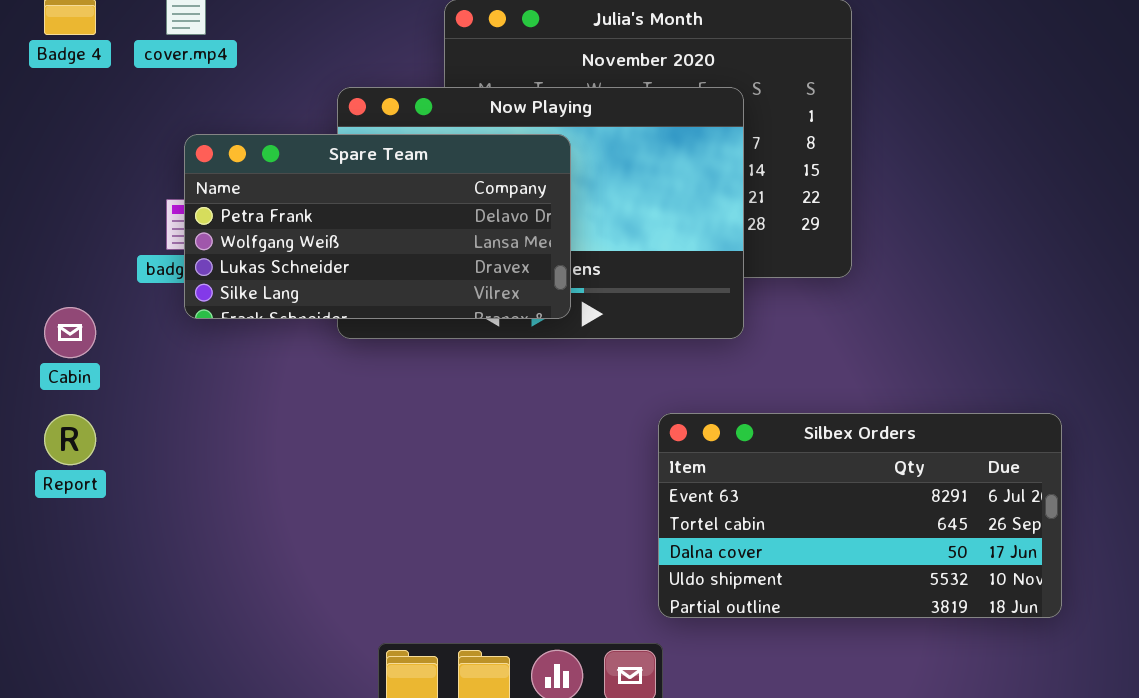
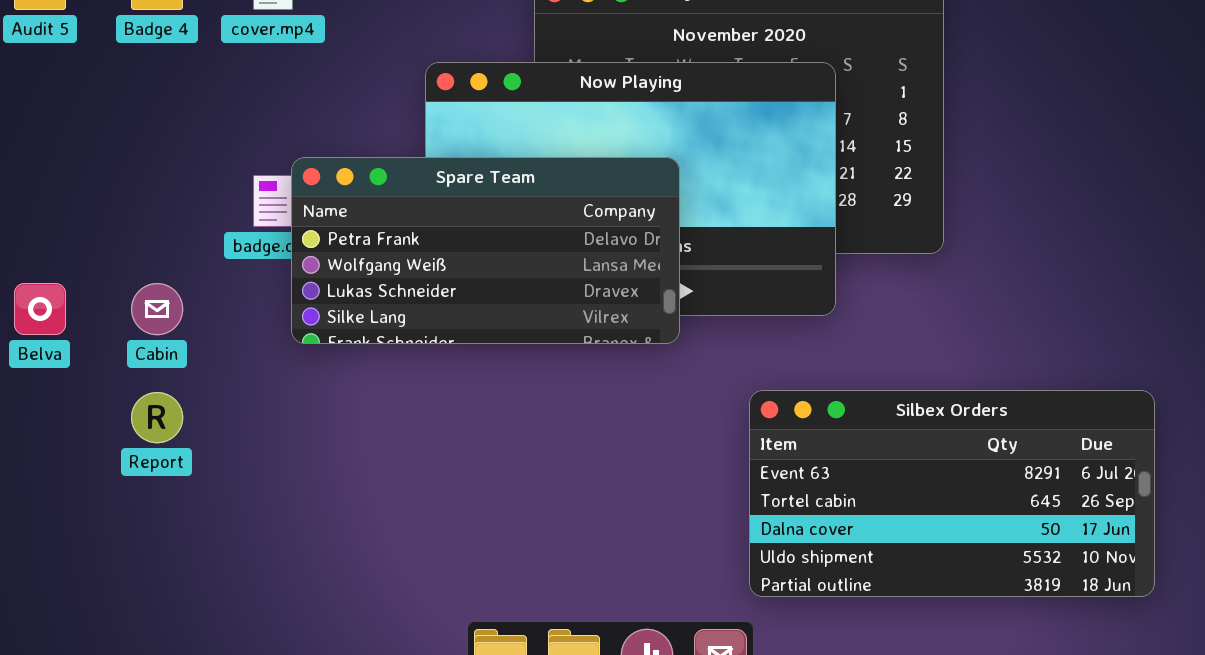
Spare Team: [184,134,571,319] -> [291,157,680,344], moved

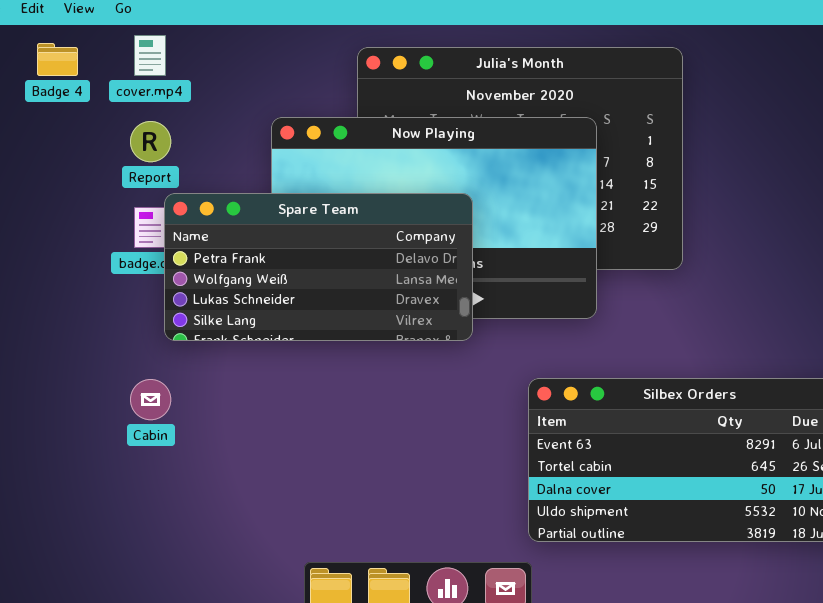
Cabin: [131,283,183,335] -> [130,379,171,420], moved
Report: [131,392,183,443] -> [130,121,171,162], moved

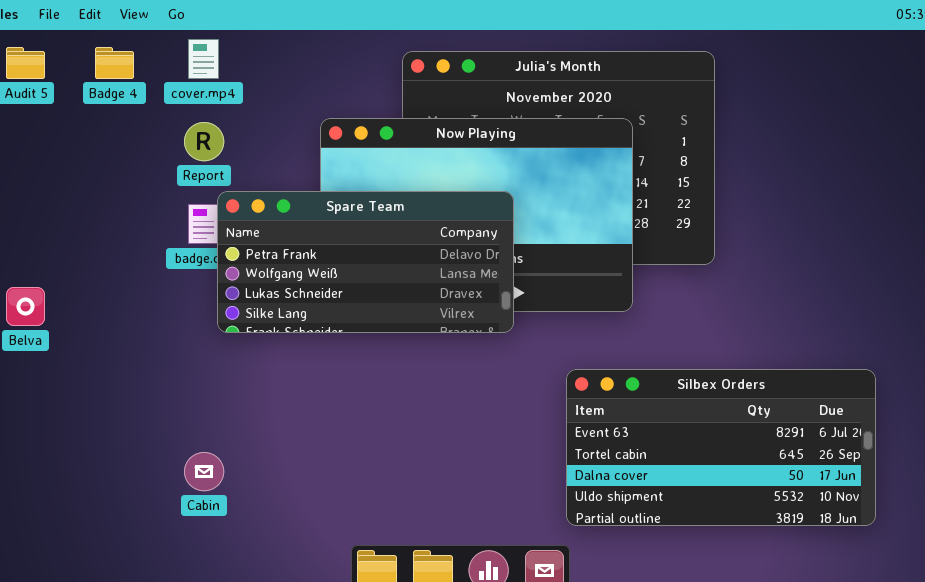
Cabin: [130,379,171,420] -> [184,452,224,491], moved

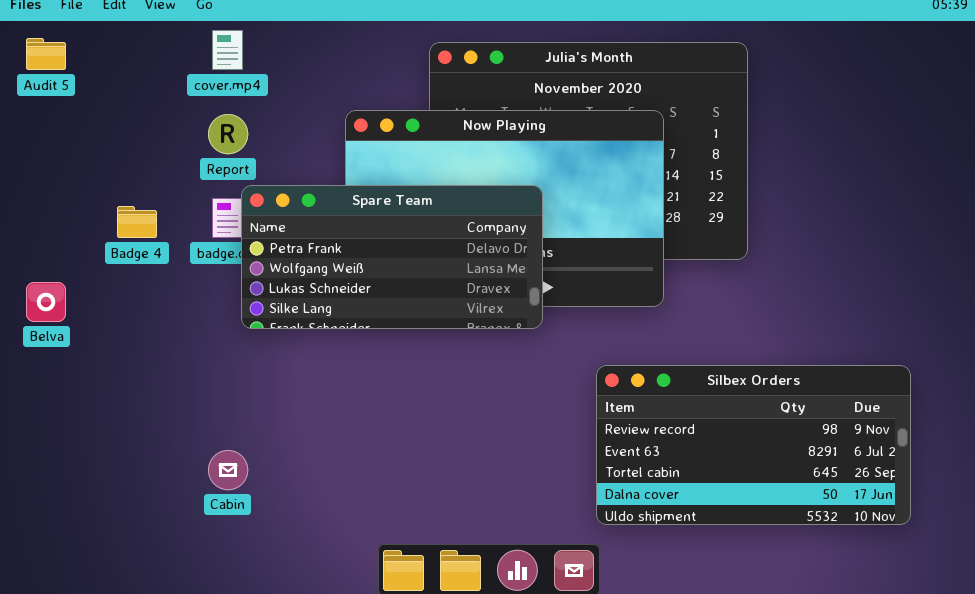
Badge 4: [95,47,134,79] -> [117,206,157,238], moved
Silbex Orders: [566,369,876,526] -> [596,365,911,525], scrolled up 1 row

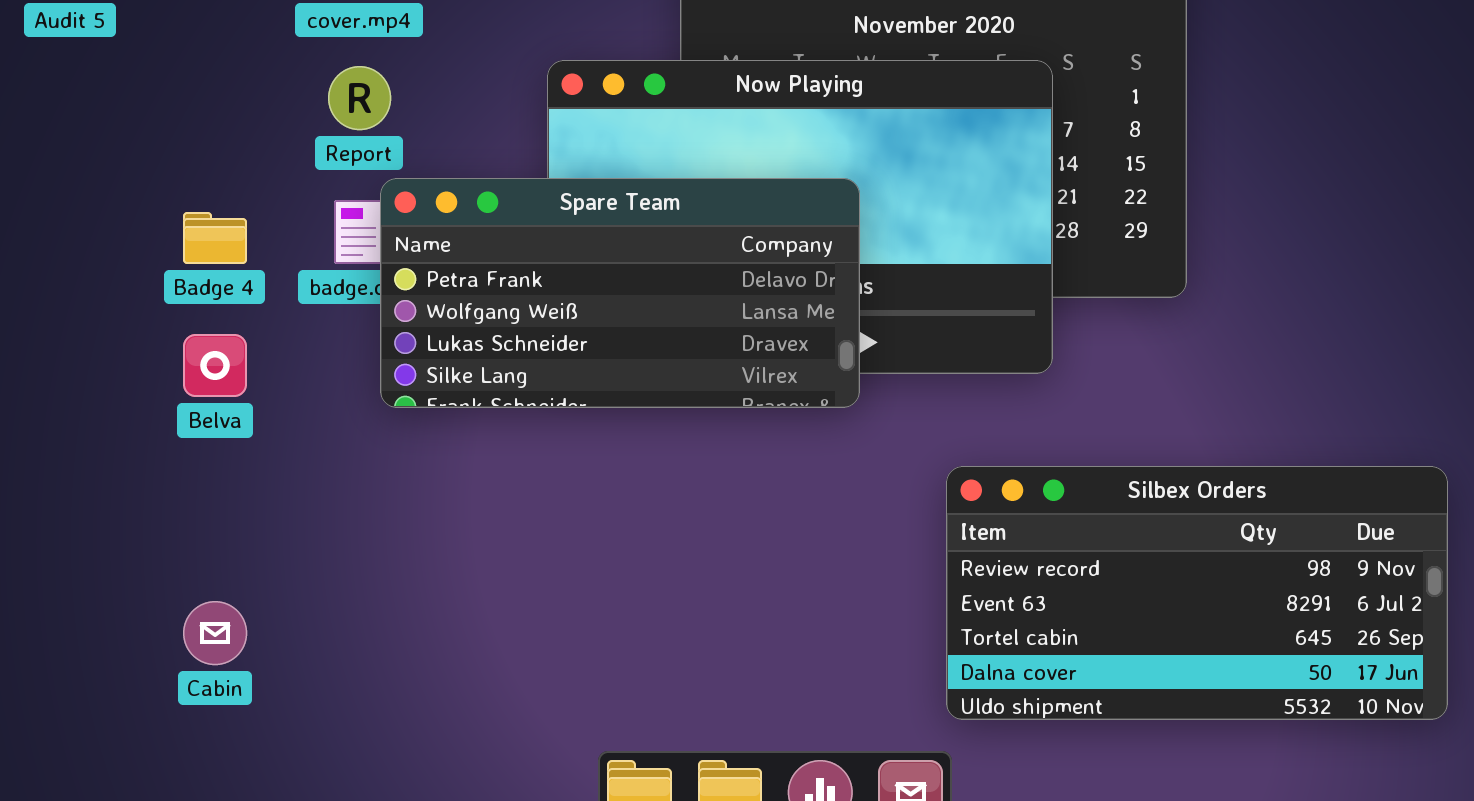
Belva: [26,282,66,322] -> [183,334,247,397], moved
Cabin: [208,450,248,490] -> [183,601,247,665], moved

